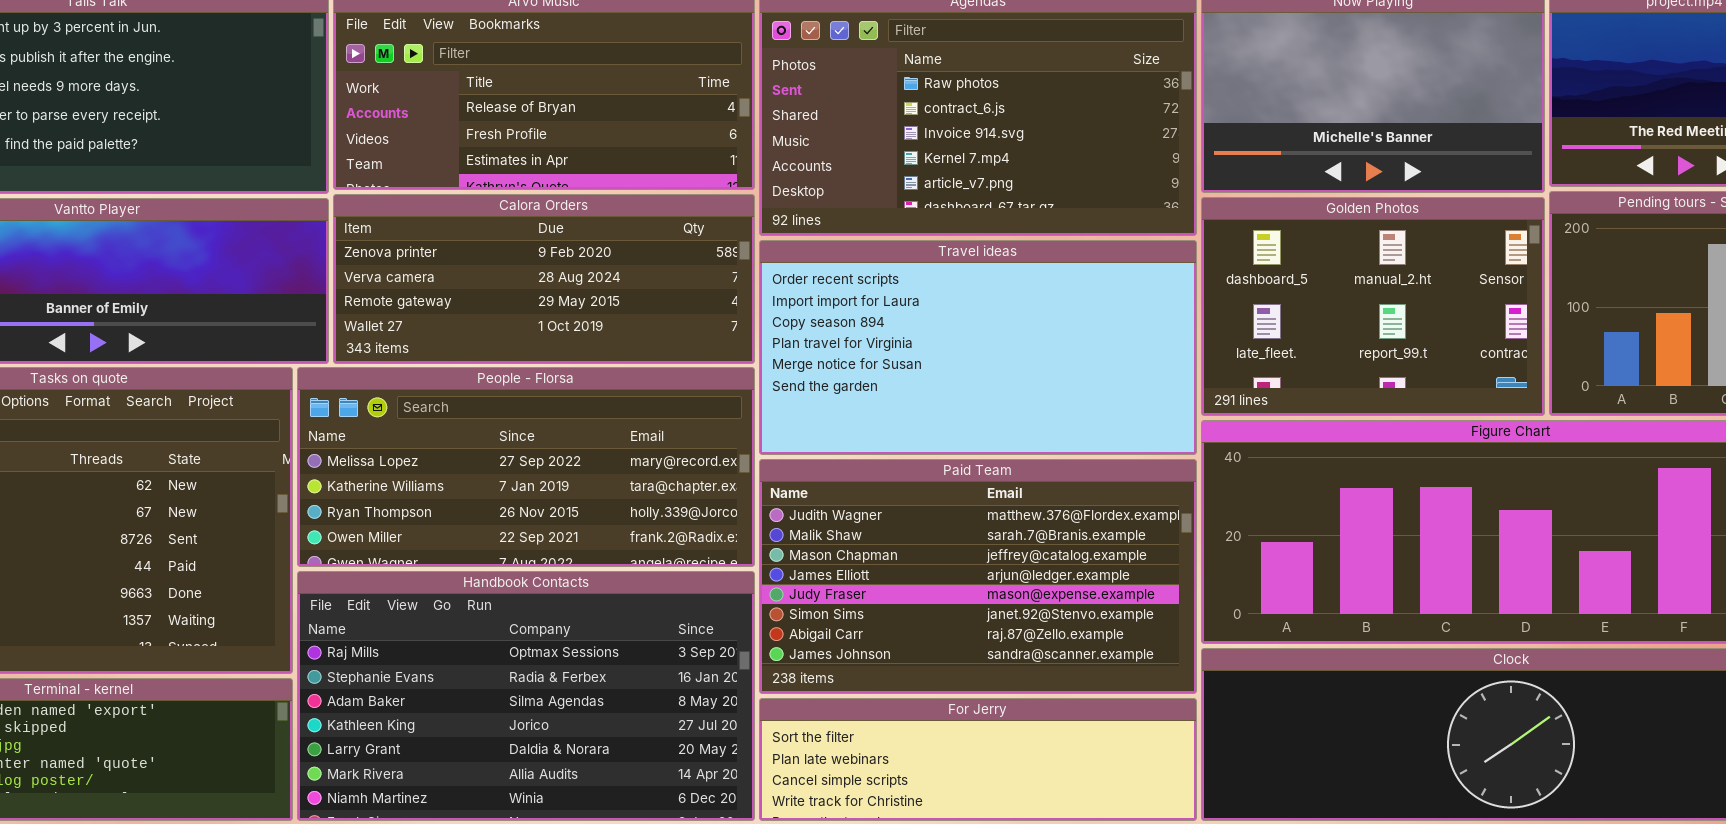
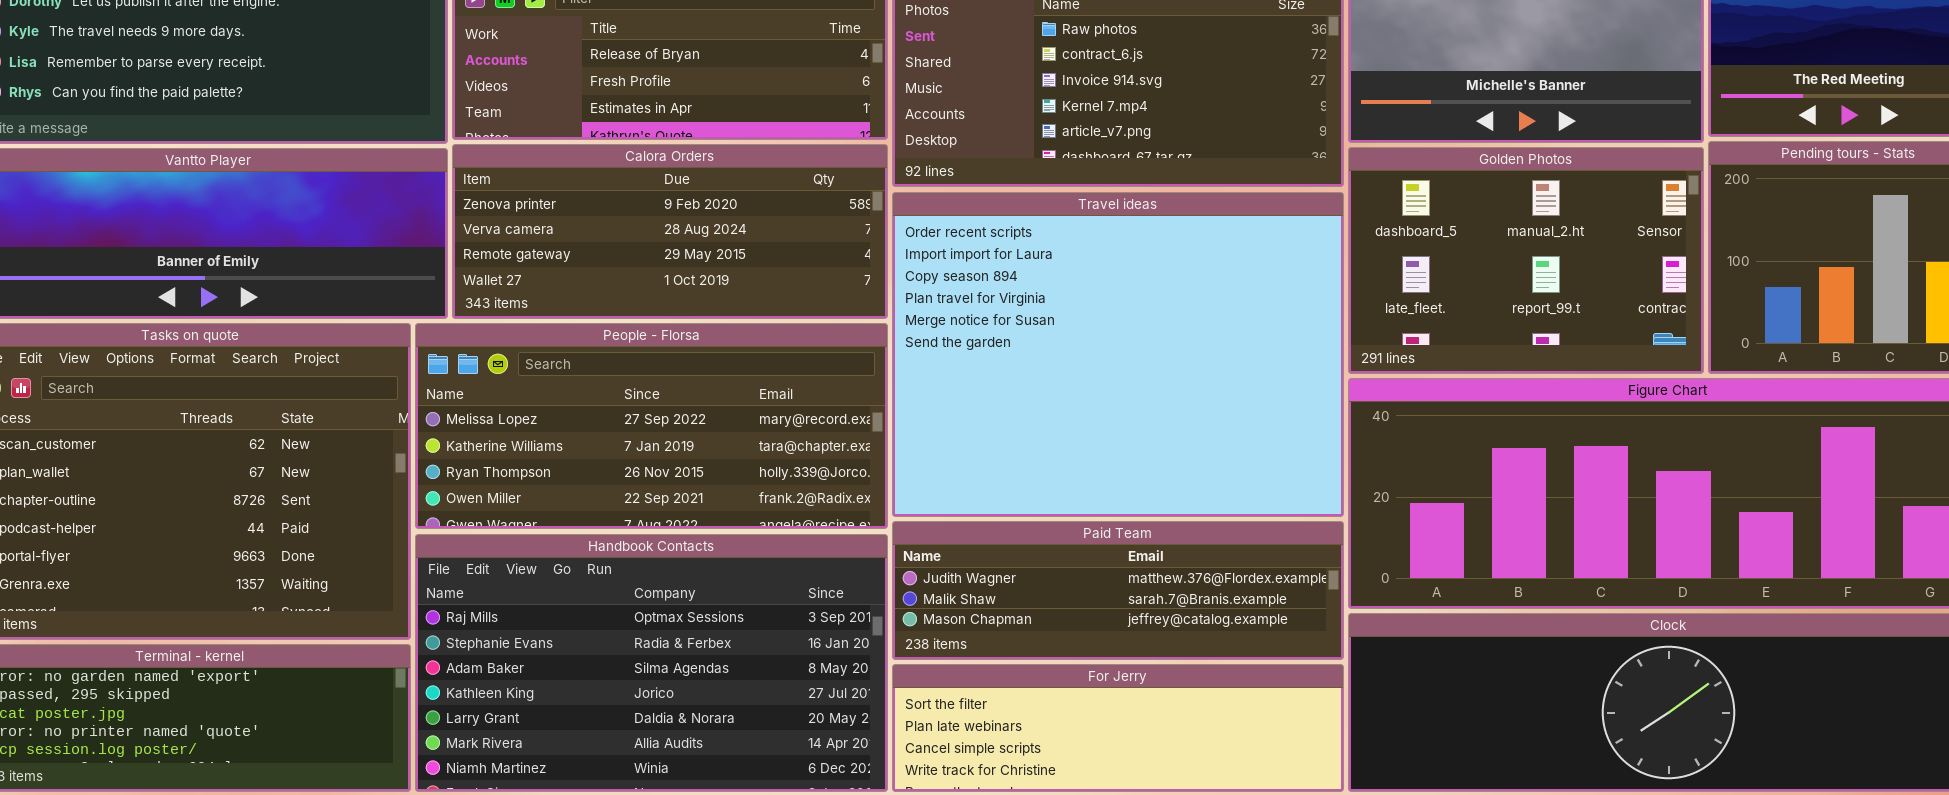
Travel ideas: [759,240,1197,455] -> [892,192,1344,517], resized
Paid Team: [759,459,1197,694] -> [892,521,1344,660], resized

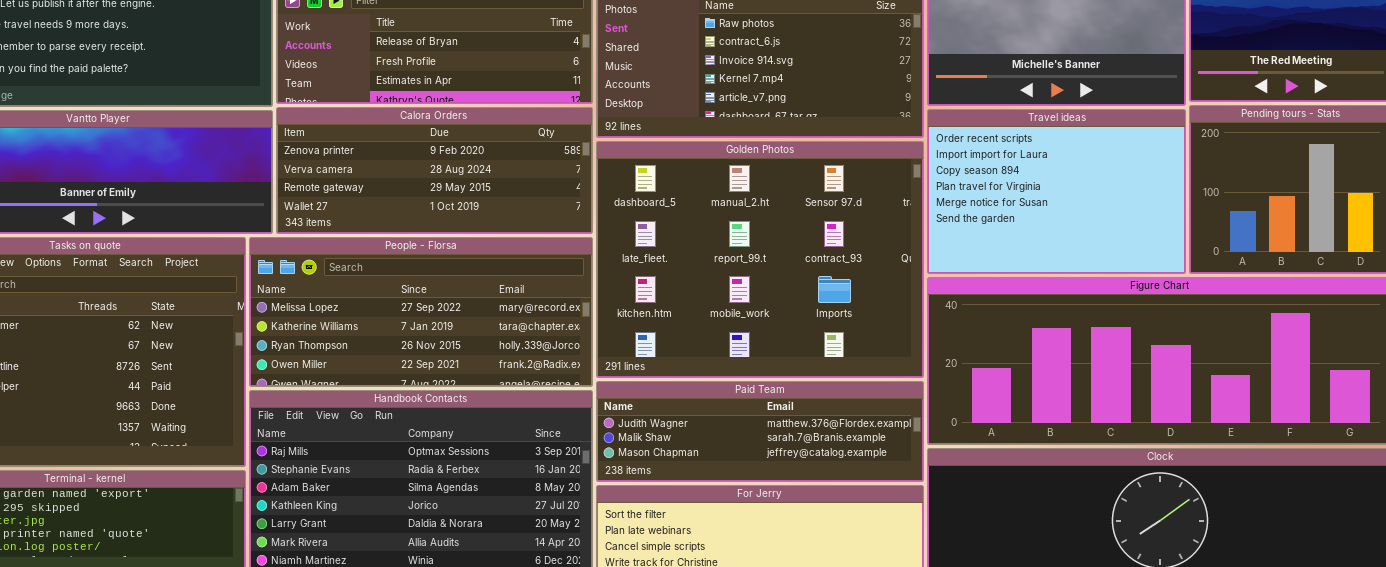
Golden Photos: [1348,147,1704,374] -> [596,141,924,378], moved, resized
Travel ideas: [892,192,1344,517] -> [927,109,1186,274], moved, resized

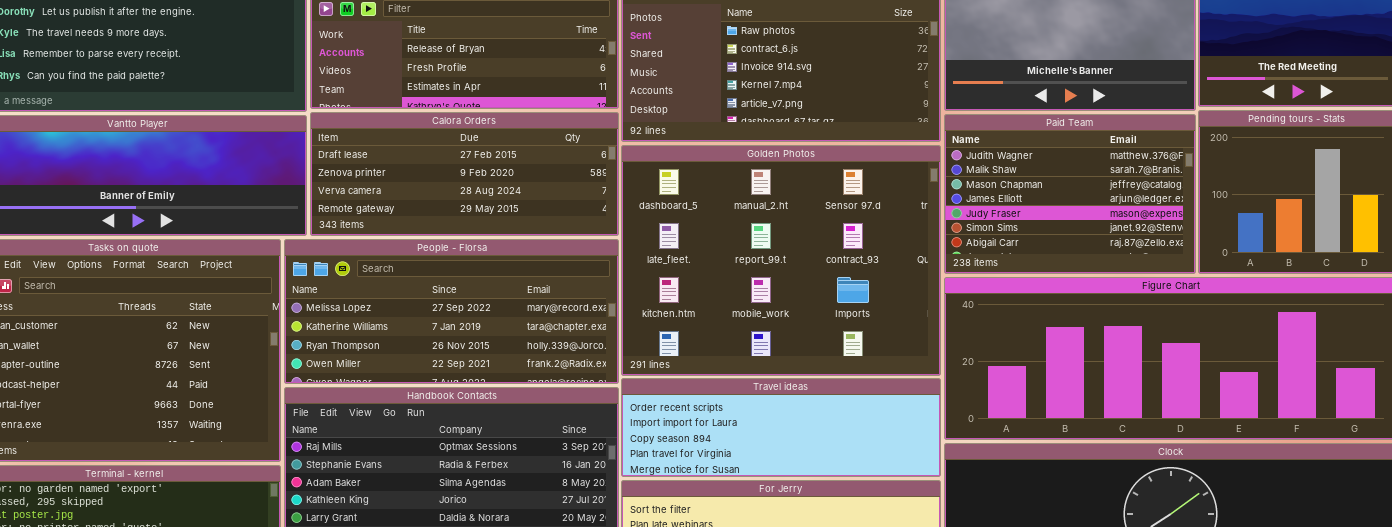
Calora Orders: [276,107,593,234] -> [310,112,619,236], scrolled up 1 row
Travel ideas: [927,109,1186,274] -> [621,378,941,477], moved, resized
Paid Team: [596,381,924,482] -> [944,114,1196,274], moved, resized

